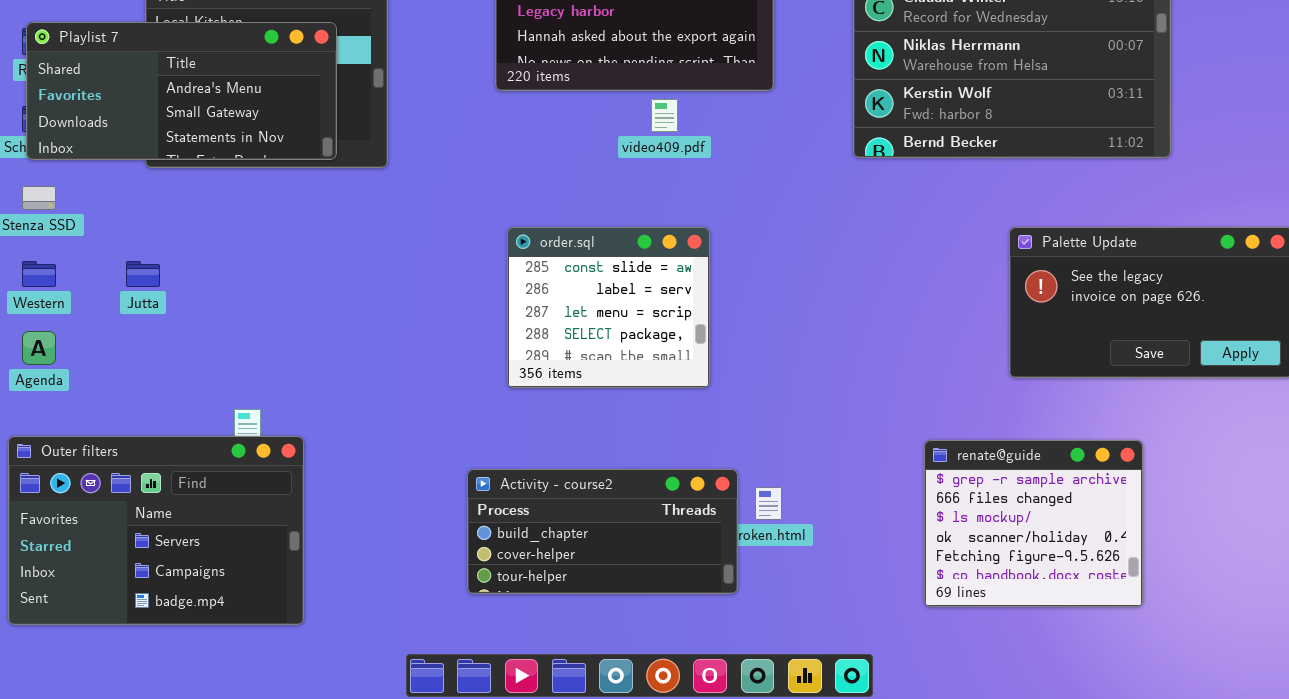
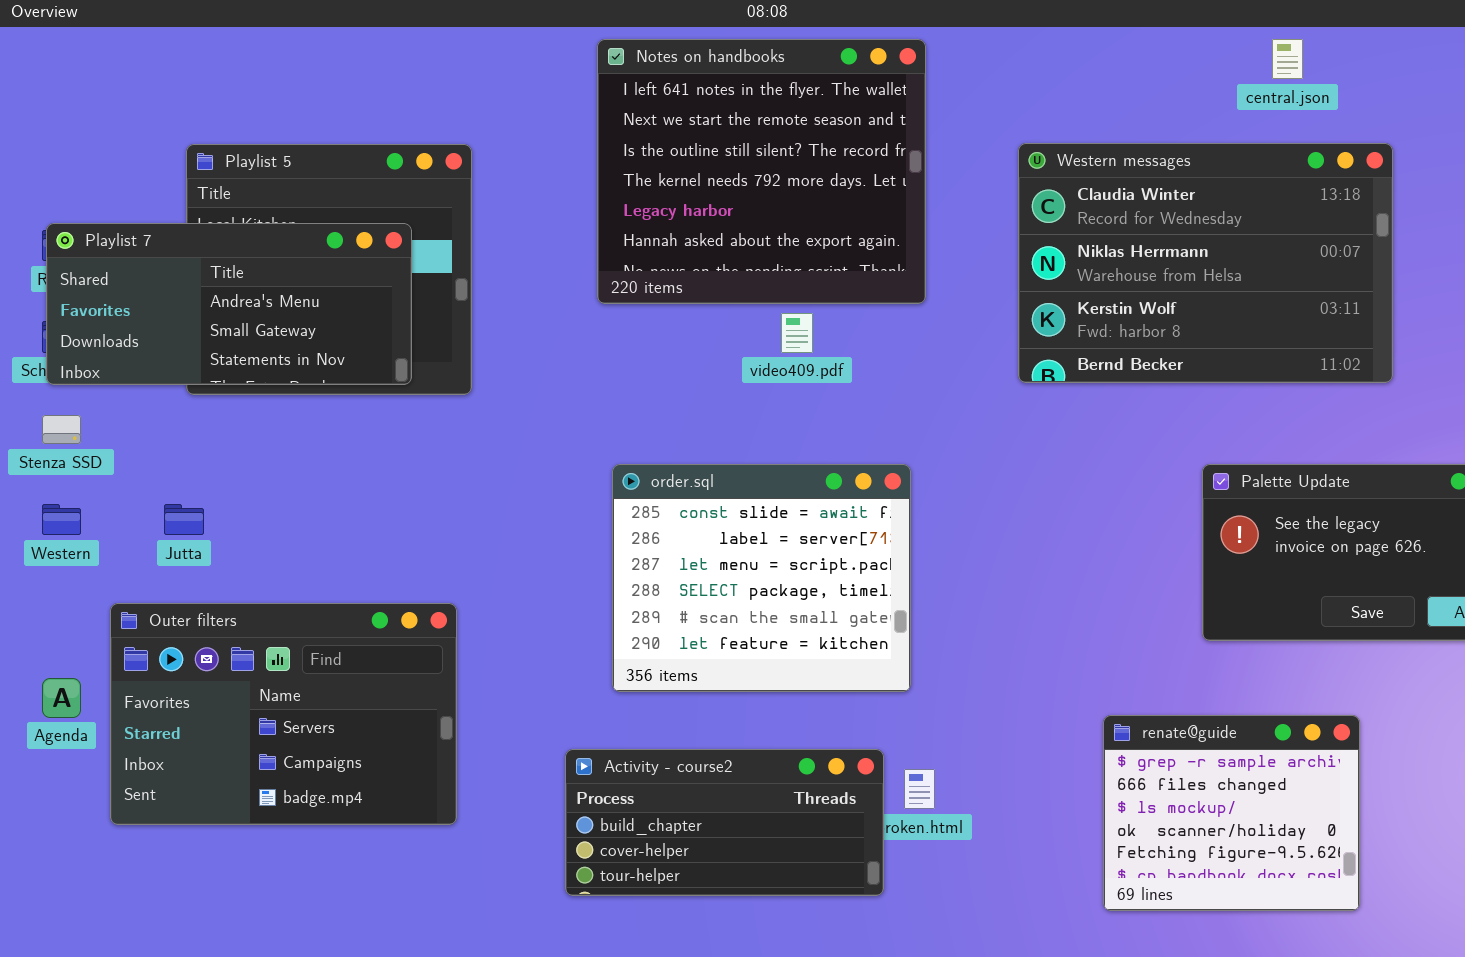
order.sql: [507,227,710,388] -> [612,464,911,692], resized
Agenda: [22,331,56,365] -> [42,678,81,718], moved
Outer filters: [8,436,304,625] -> [110,603,457,825], moved

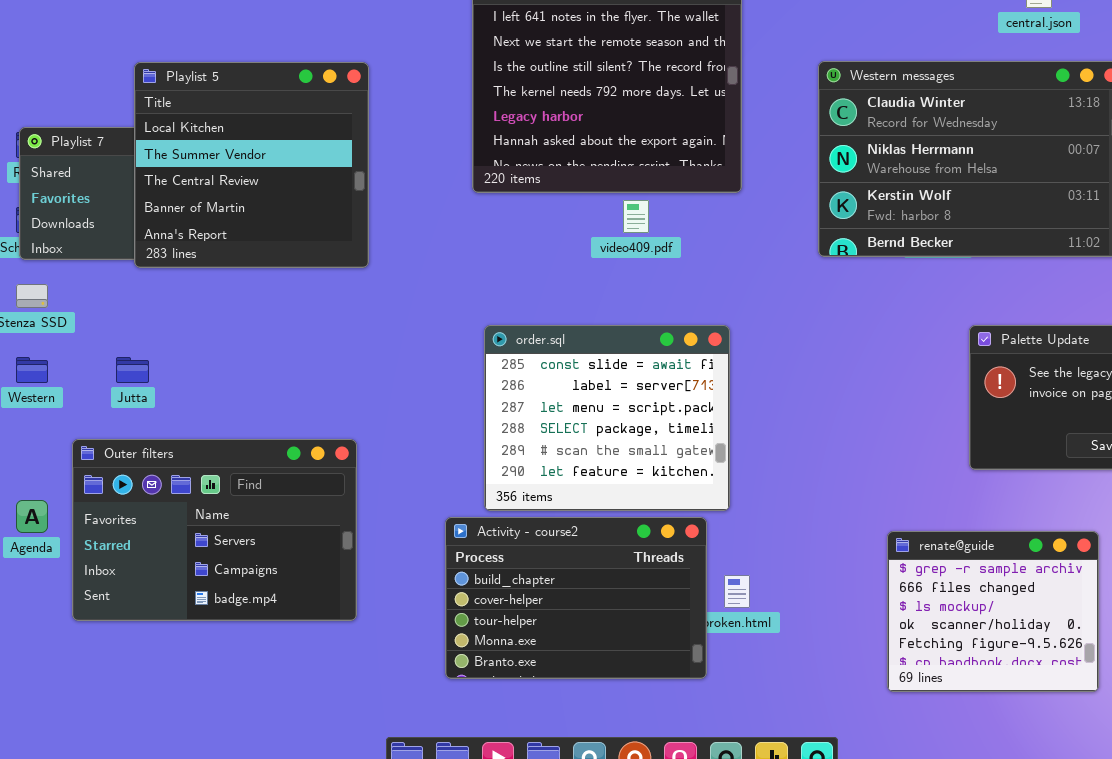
Playlist 5: [186,144,472,395] -> [134,62,369,268], raised
Activity - course2: [565,749,884,896] -> [445,517,707,679], resized

